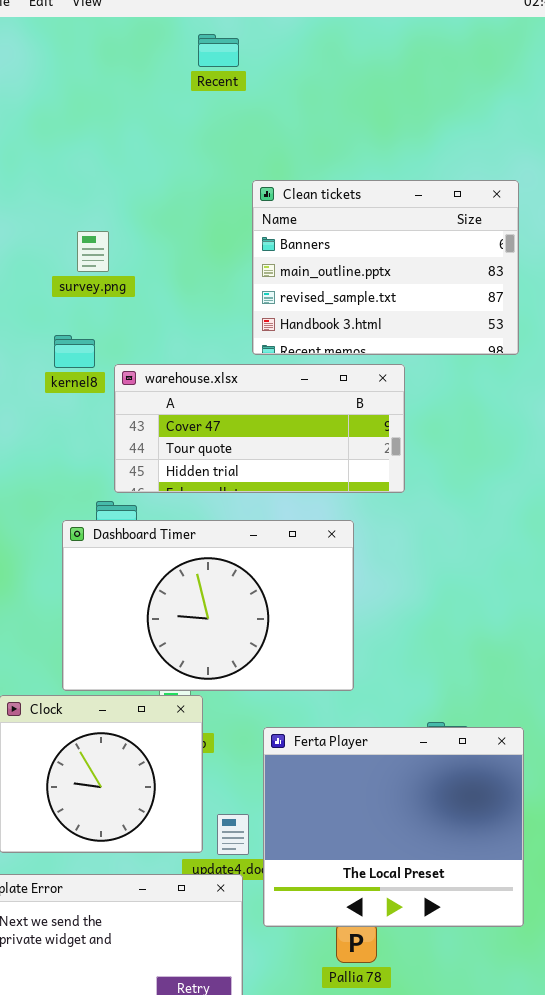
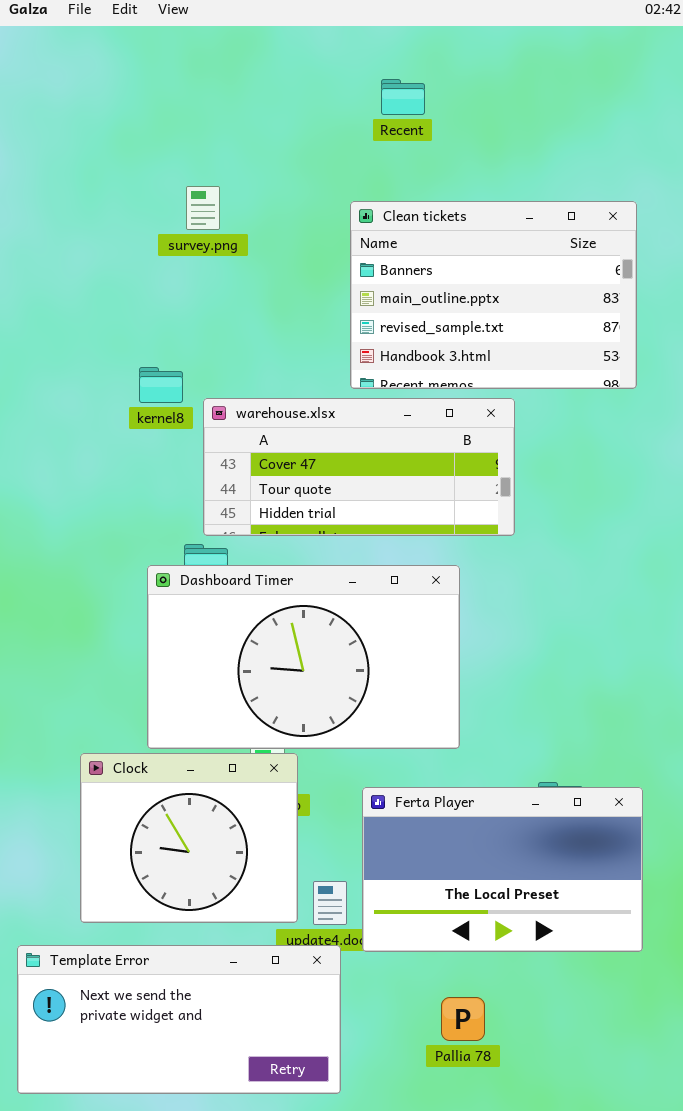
Recent: [198,34,239,67] -> [381,79,425,115], moved
survey.png: [77,231,109,272] -> [186,186,220,230], moved
Ferta Player: [263,727,524,927] -> [362,787,643,952], resized

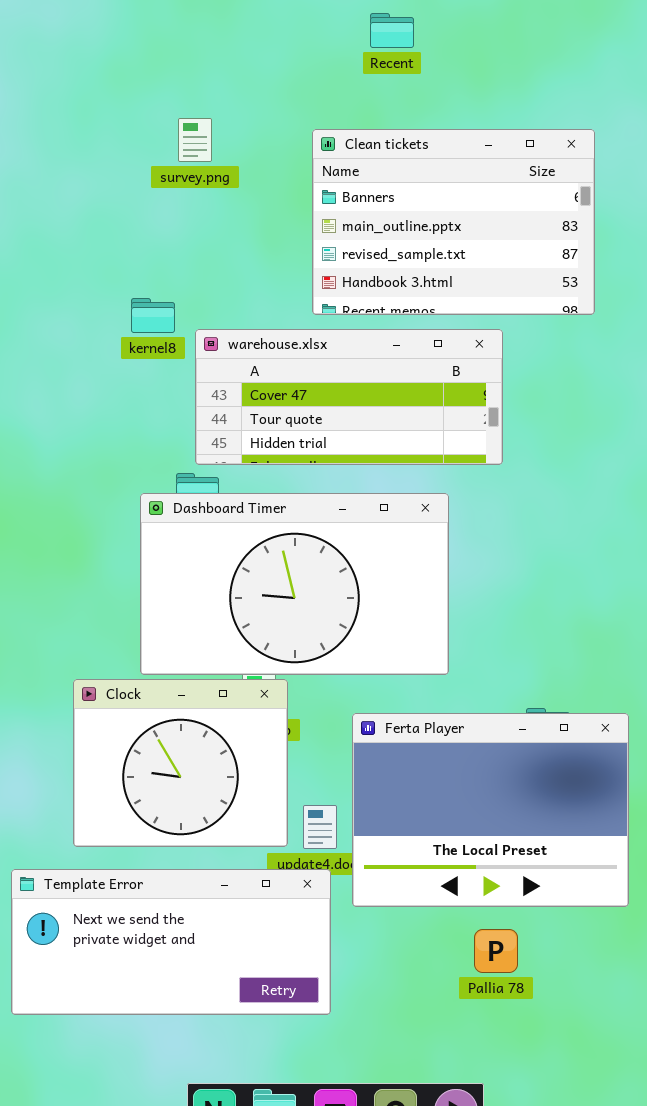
Clean tickets: [350,201,637,389] -> [312,129,595,315], moved
Ferta Player: [362,787,643,952] -> [352,713,629,907], resized
Pallia 78: [441,997,485,1041] -> [474,929,518,973], moved

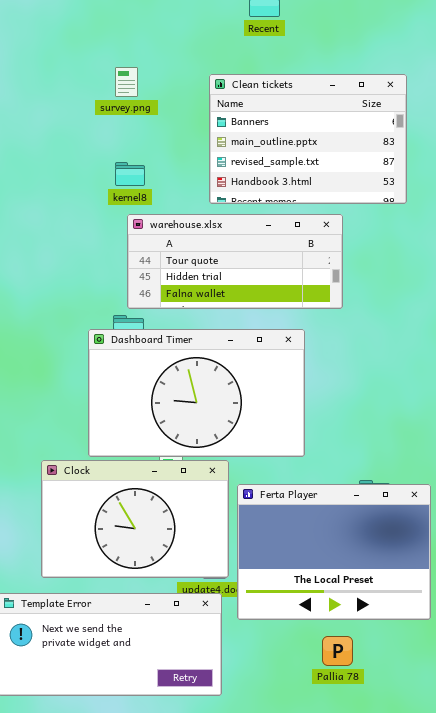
kernel8: [131,298,175,333] -> [115,162,145,186], moved
warehouse.xlsx: [195,329,503,465] -> [127,214,343,309], scrolled down 1 row
Clock: [73,679,288,847] -> [41,460,229,578], resized

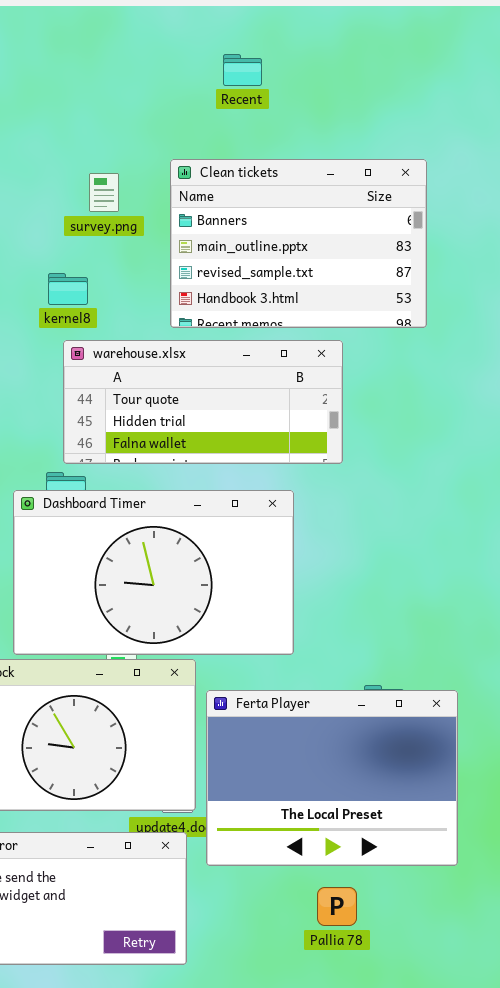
survey.png: [115,67,138,97] -> [89,173,119,212], moved

